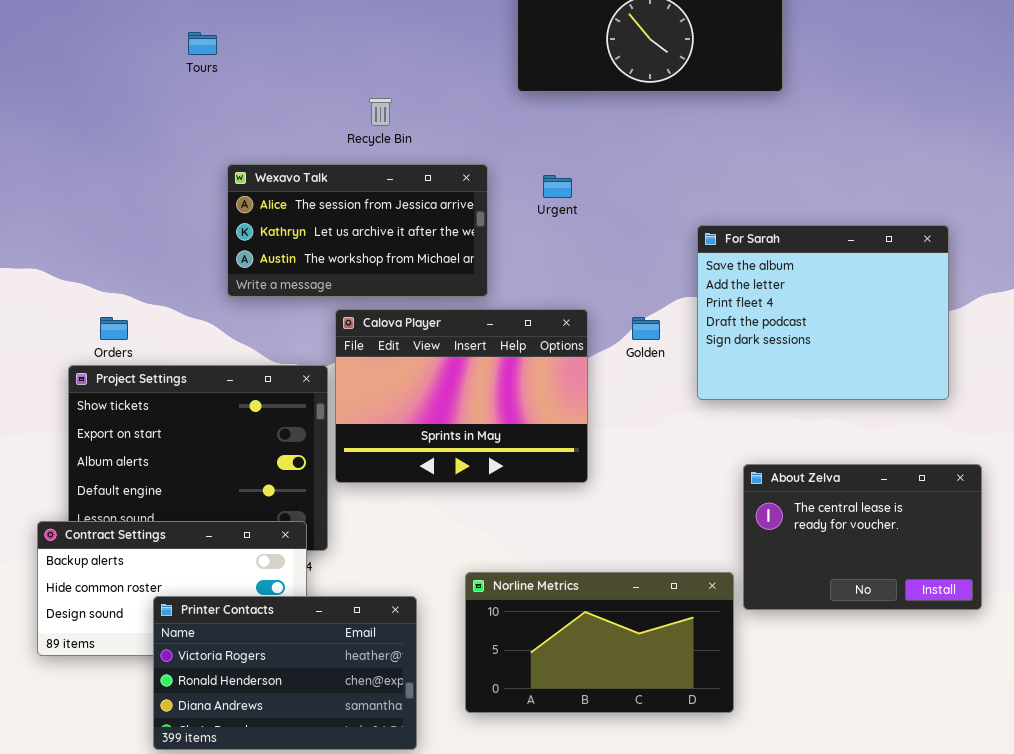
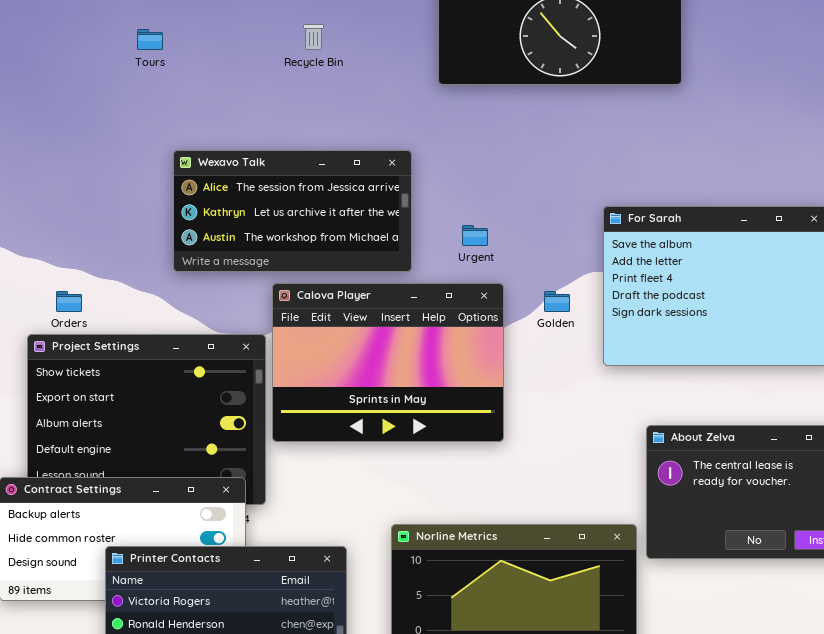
Recycle Bin: [369,98,392,126] -> [303,24,324,50], moved
Urgent: [543,175,572,198] -> [462,225,488,246], moved

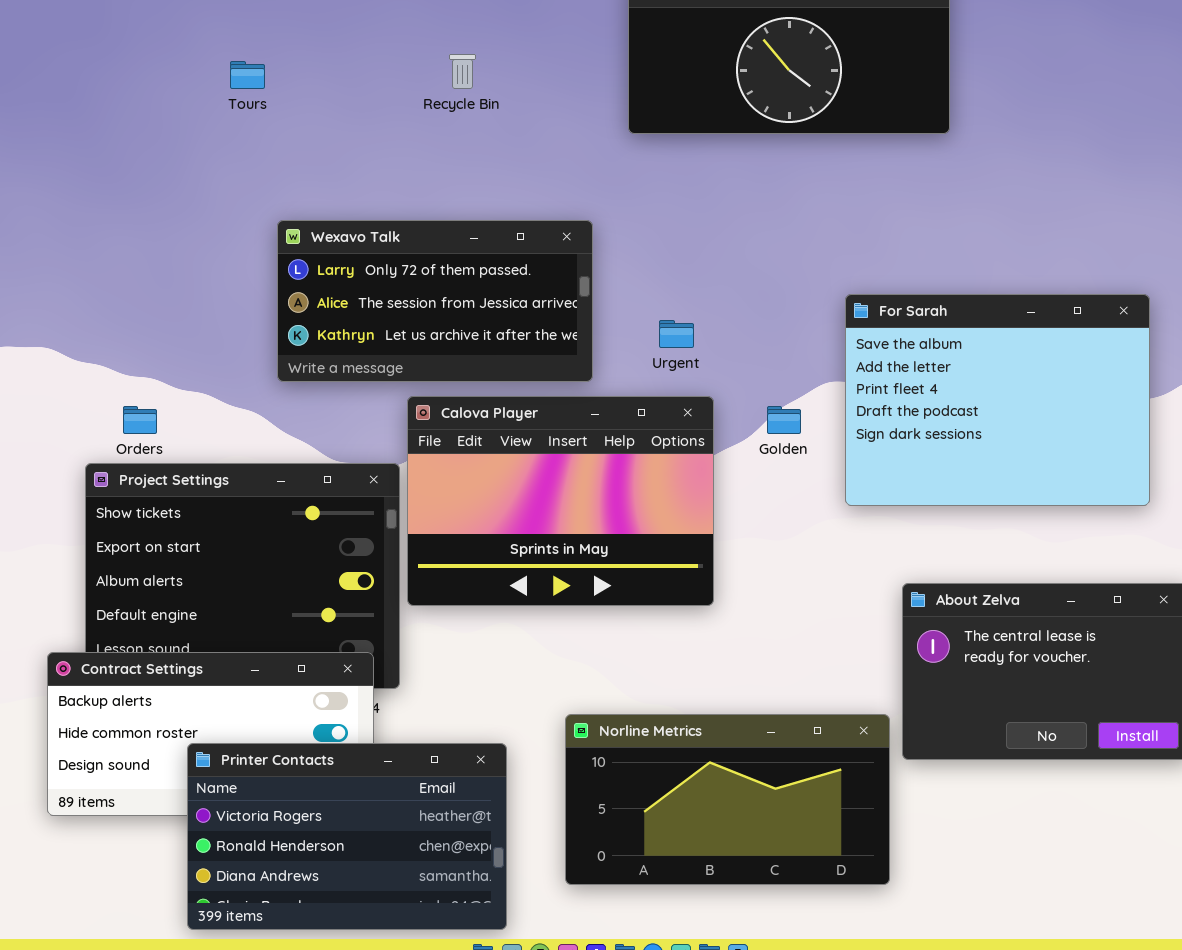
Wexavo Talk: [173,150,412,272] -> [277,220,593,382], scrolled up 1 row

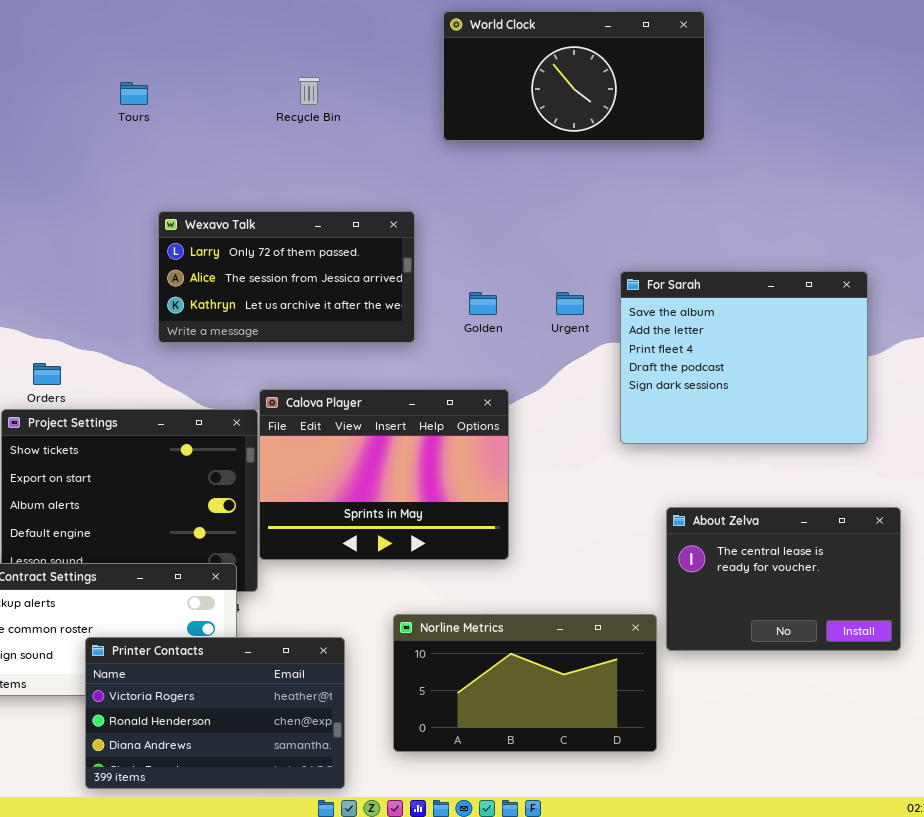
Urgent: [659,320,694,348] -> [556,292,584,315], moved
Calova Player: [407,396,714,606] -> [259,389,509,560], moved
Golden: [767,406,801,434] -> [469,292,497,315], moved

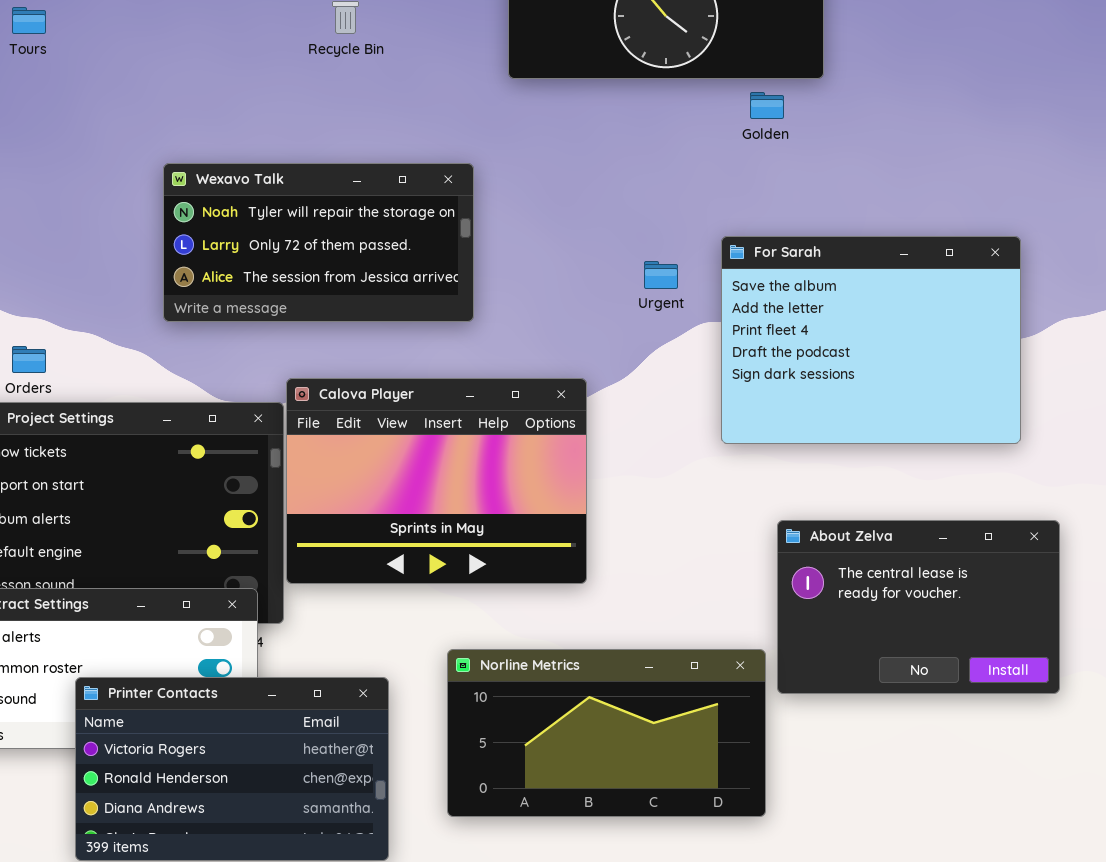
Tours: [120,82,148,105] -> [12,7,46,34], moved
Wexavo Talk: [158,211,415,343] -> [163,163,474,322], scrolled up 1 row
Golden: [469,292,497,315] -> [750,92,784,119], moved

